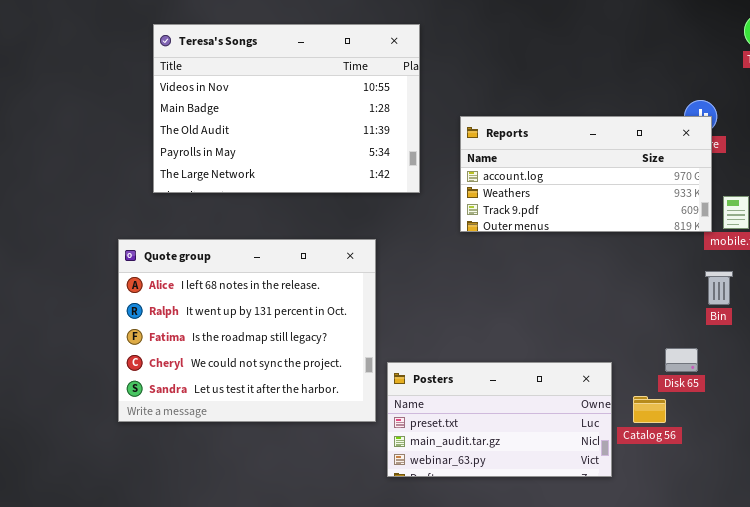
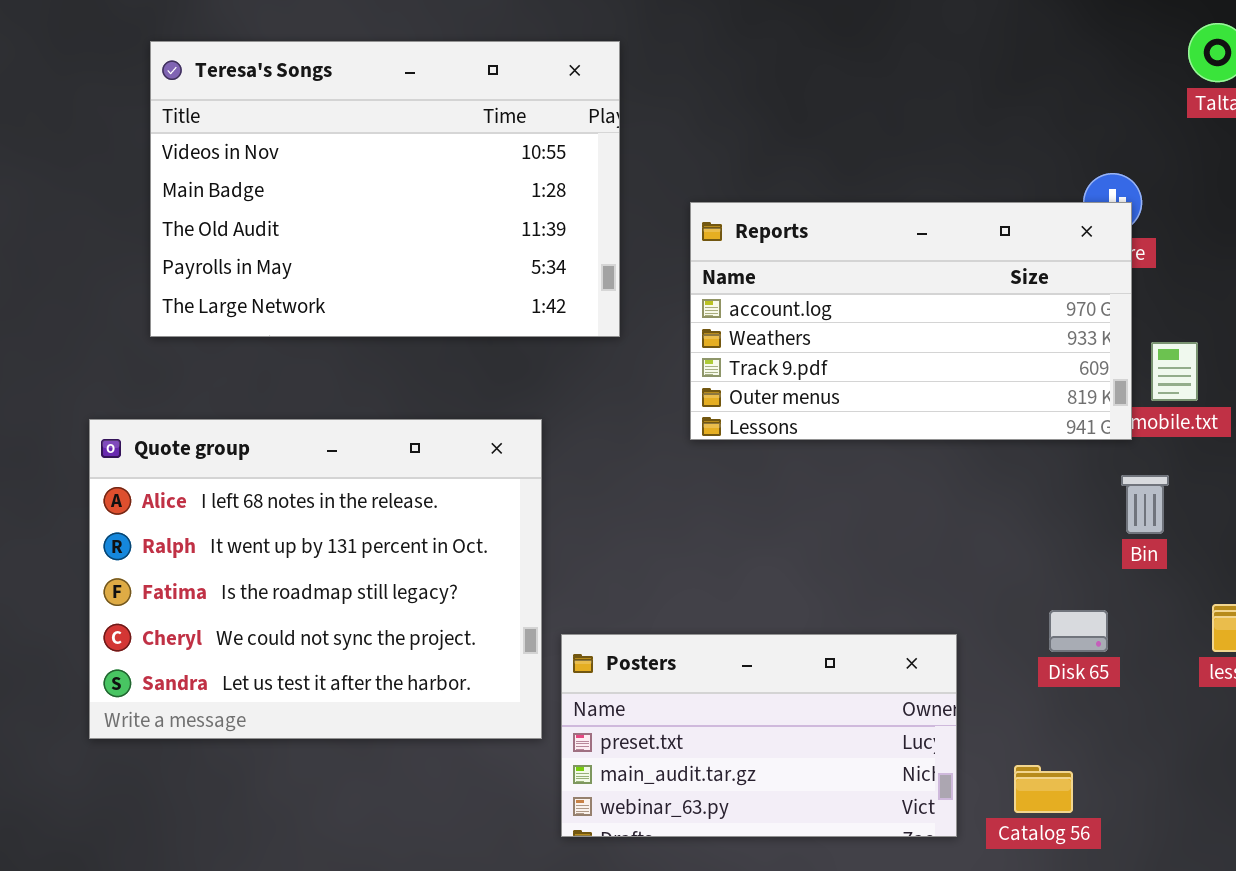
Reports: [460,116,712,232] -> [690,202,1132,440], resized
Catalog 56: [633,396,666,423] -> [1014,765,1073,813], moved

